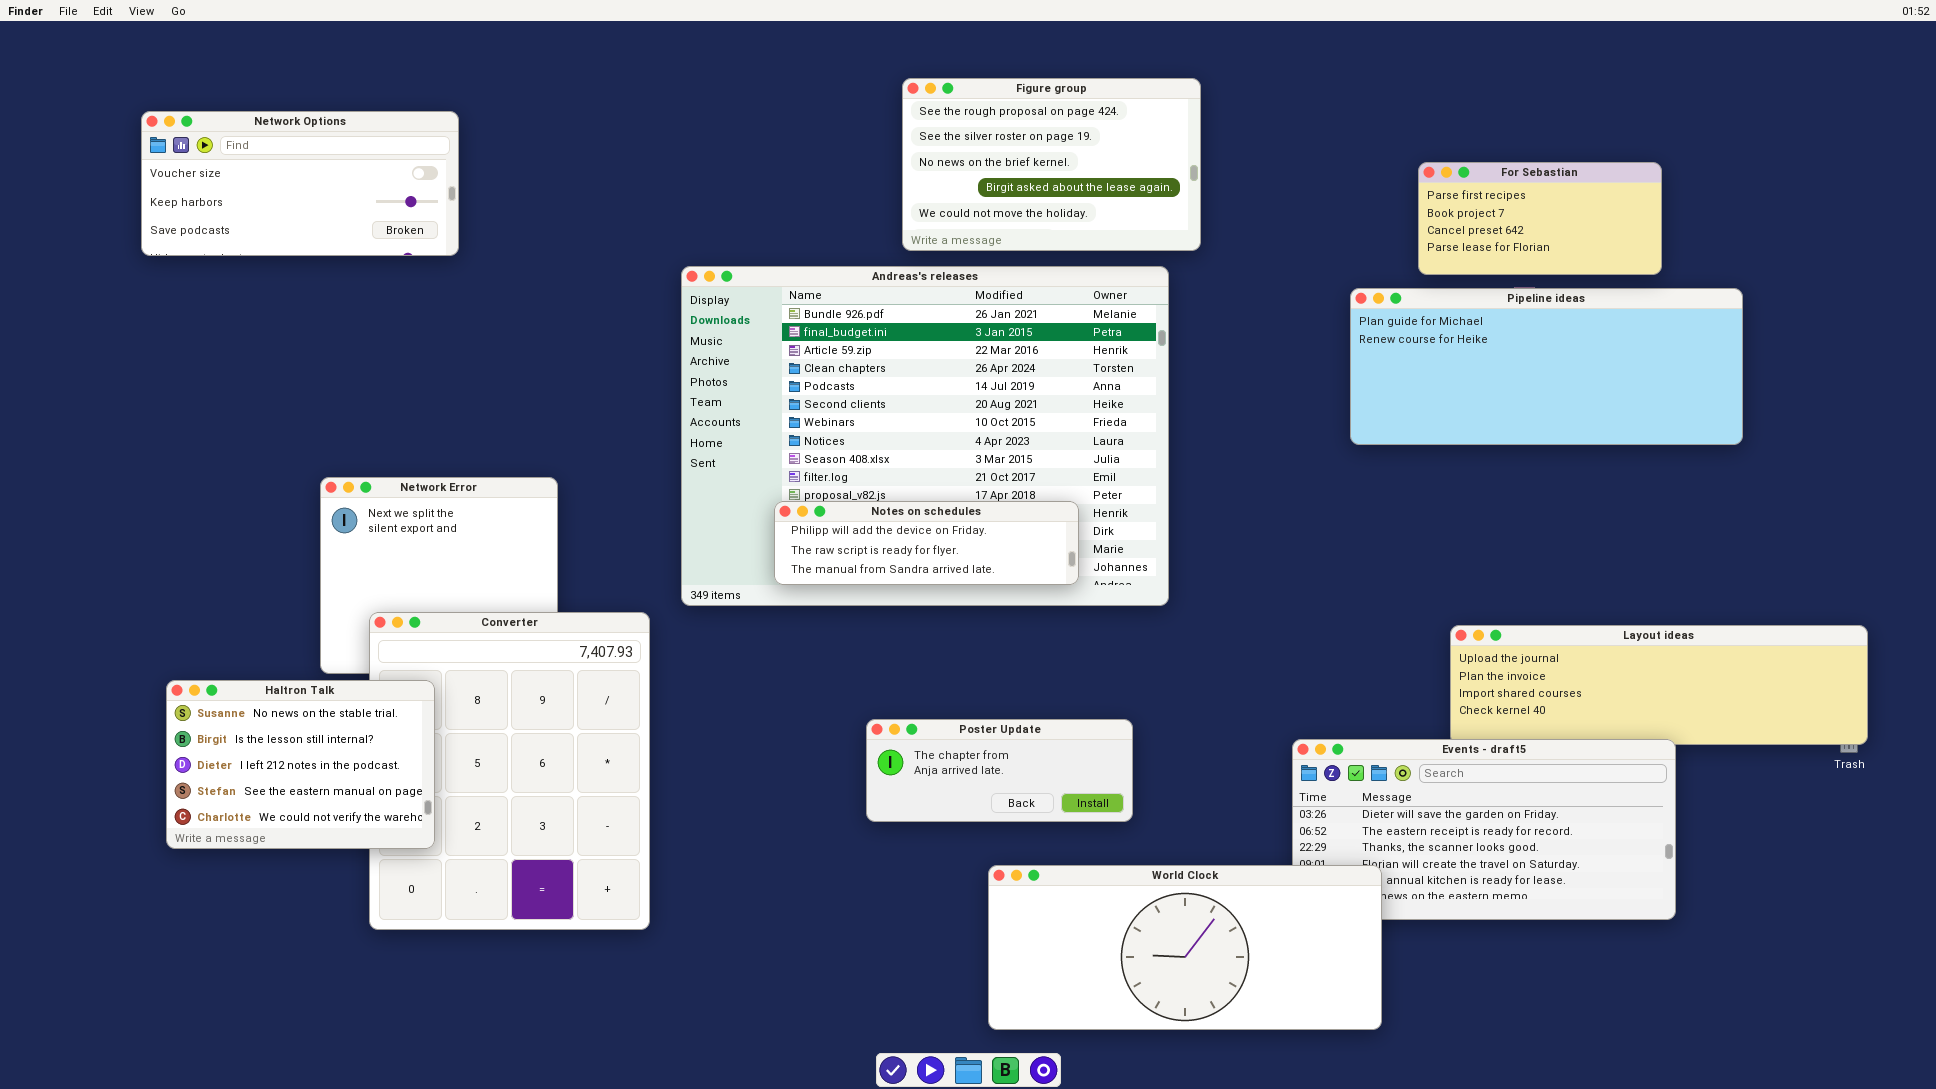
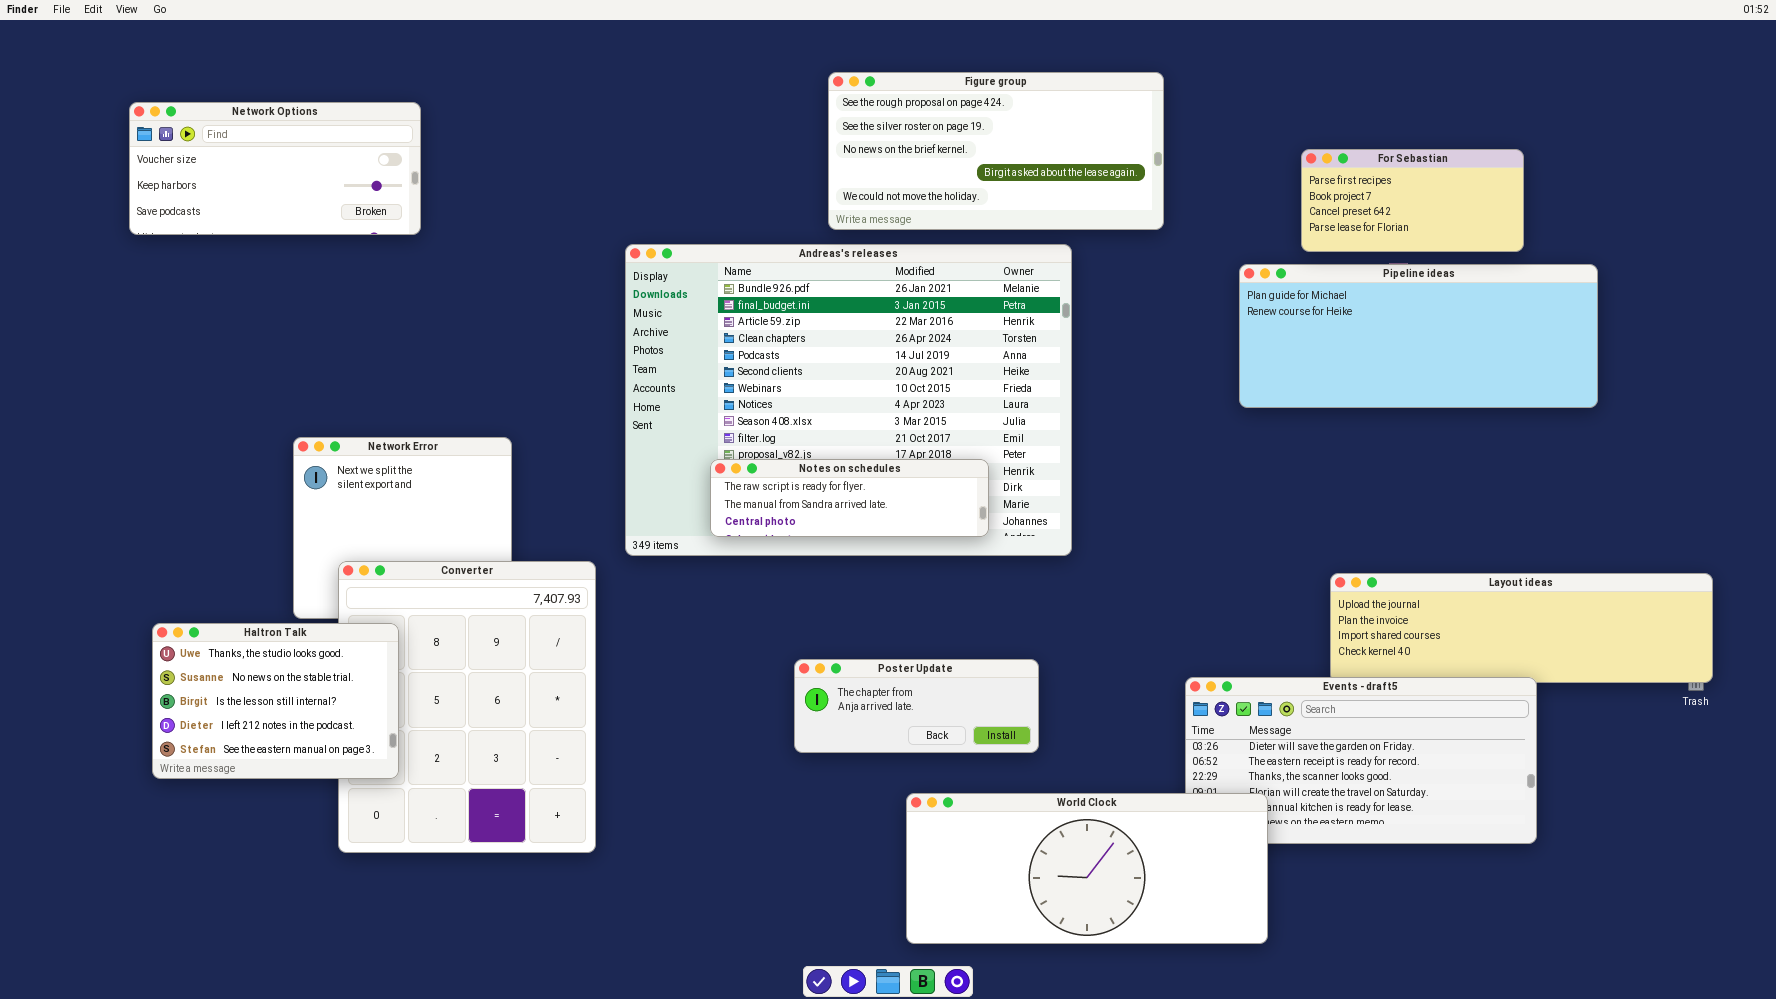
Figure group: [902,78,1201,251] -> [828,72,1164,230], resized
Notes on schedules: [774,501,1079,585] -> [710,459,989,537], scrolled down 1 row
Haltron Talk: [166,680,435,849] -> [152,623,399,779], scrolled up 1 row

